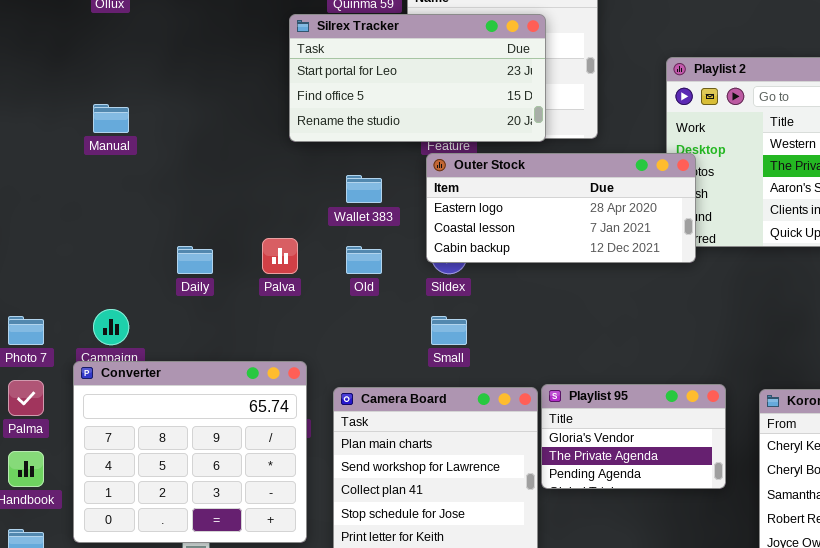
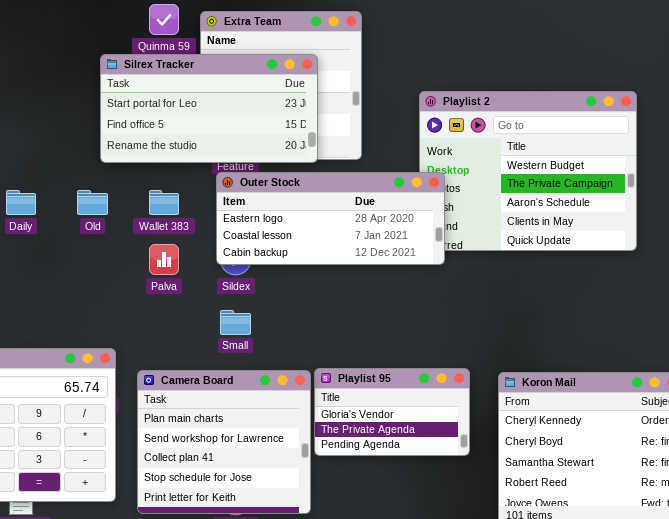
Palva: [262,238,298,274] -> [149,244,179,275], moved
Daily: [177,246,213,274] -> [6,190,36,215], moved
Old: [346,246,382,274] -> [77,190,108,215], moved

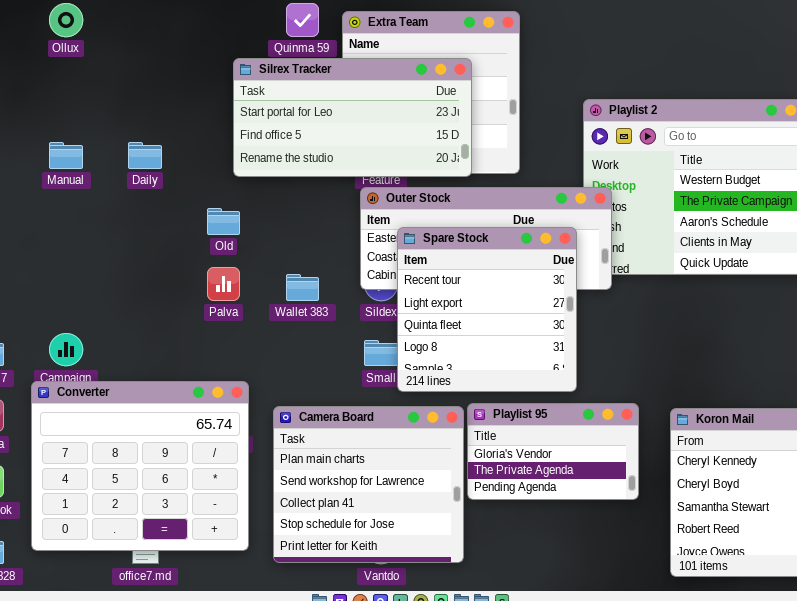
Daily: [6,190,36,215] -> [128,142,162,169], moved
Wallet 383: [149,190,179,215] -> [286,274,319,301], moved
Spare Stock: none -> [397,227,577,392], opened
Palva: [149,244,179,275] -> [207,267,240,301], moved

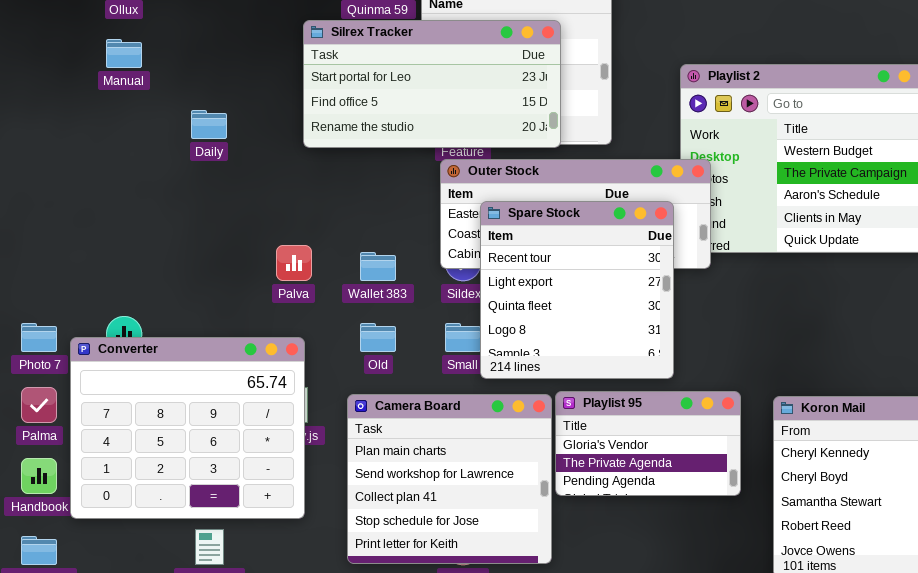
Manual: [49,142,83,169] -> [106,39,142,68], moved
Old: [207,208,240,235] -> [360,323,396,352], moved
Converter: [31,381,249,551] -> [70,337,305,519], moved

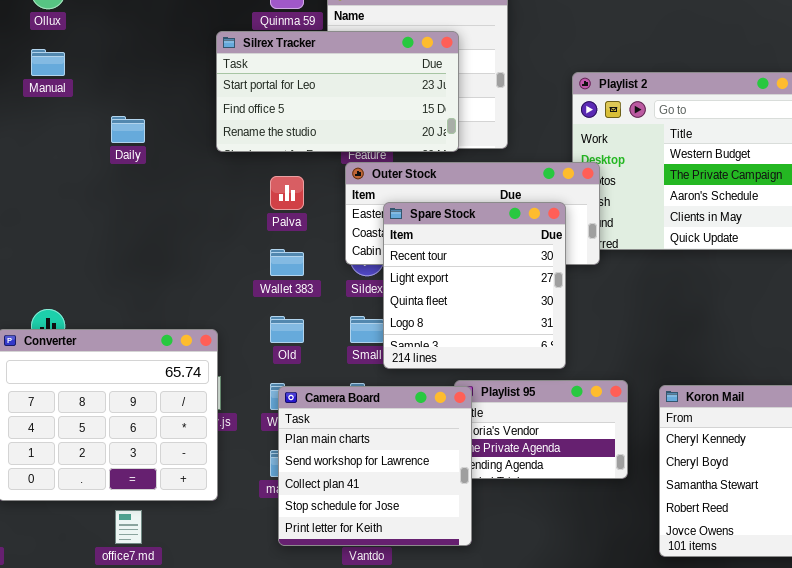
Palva: [276,245,312,281] -> [270,176,304,210], moved
Camera Board: [347,394,552,564] -> [278,386,472,546], moved

